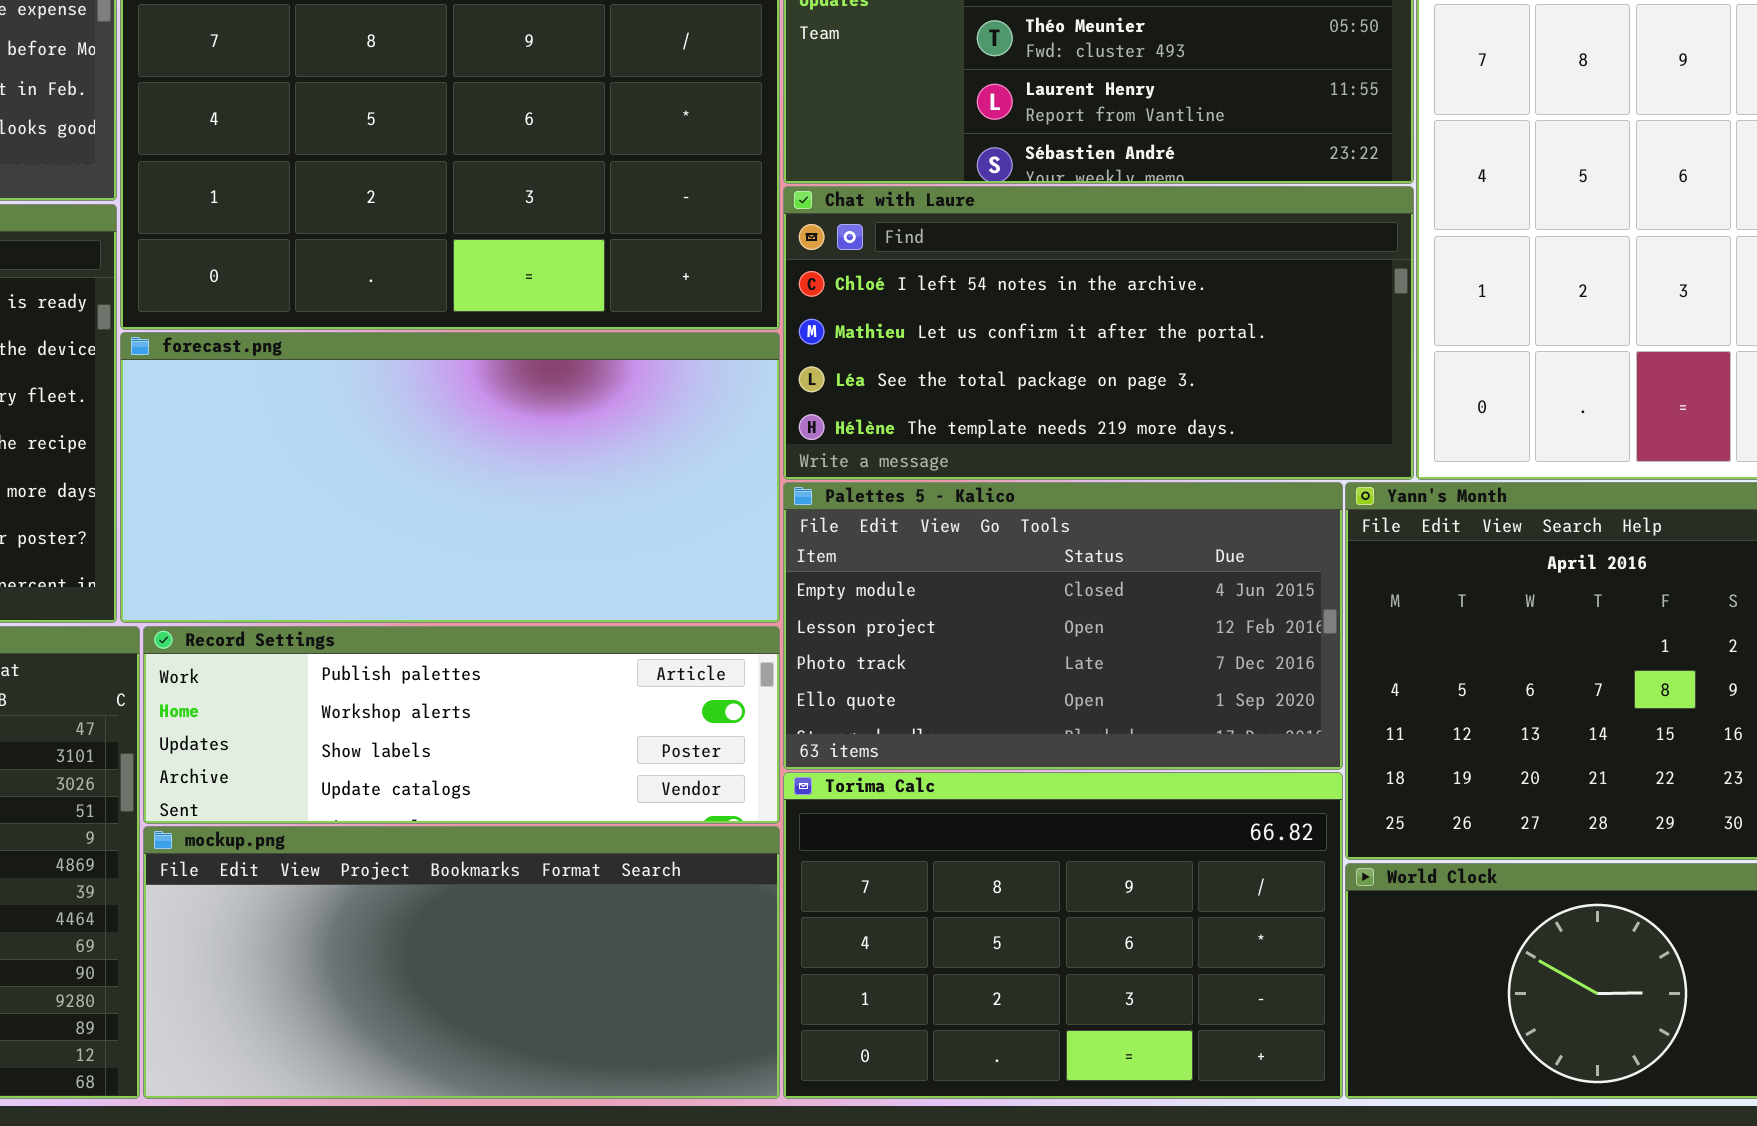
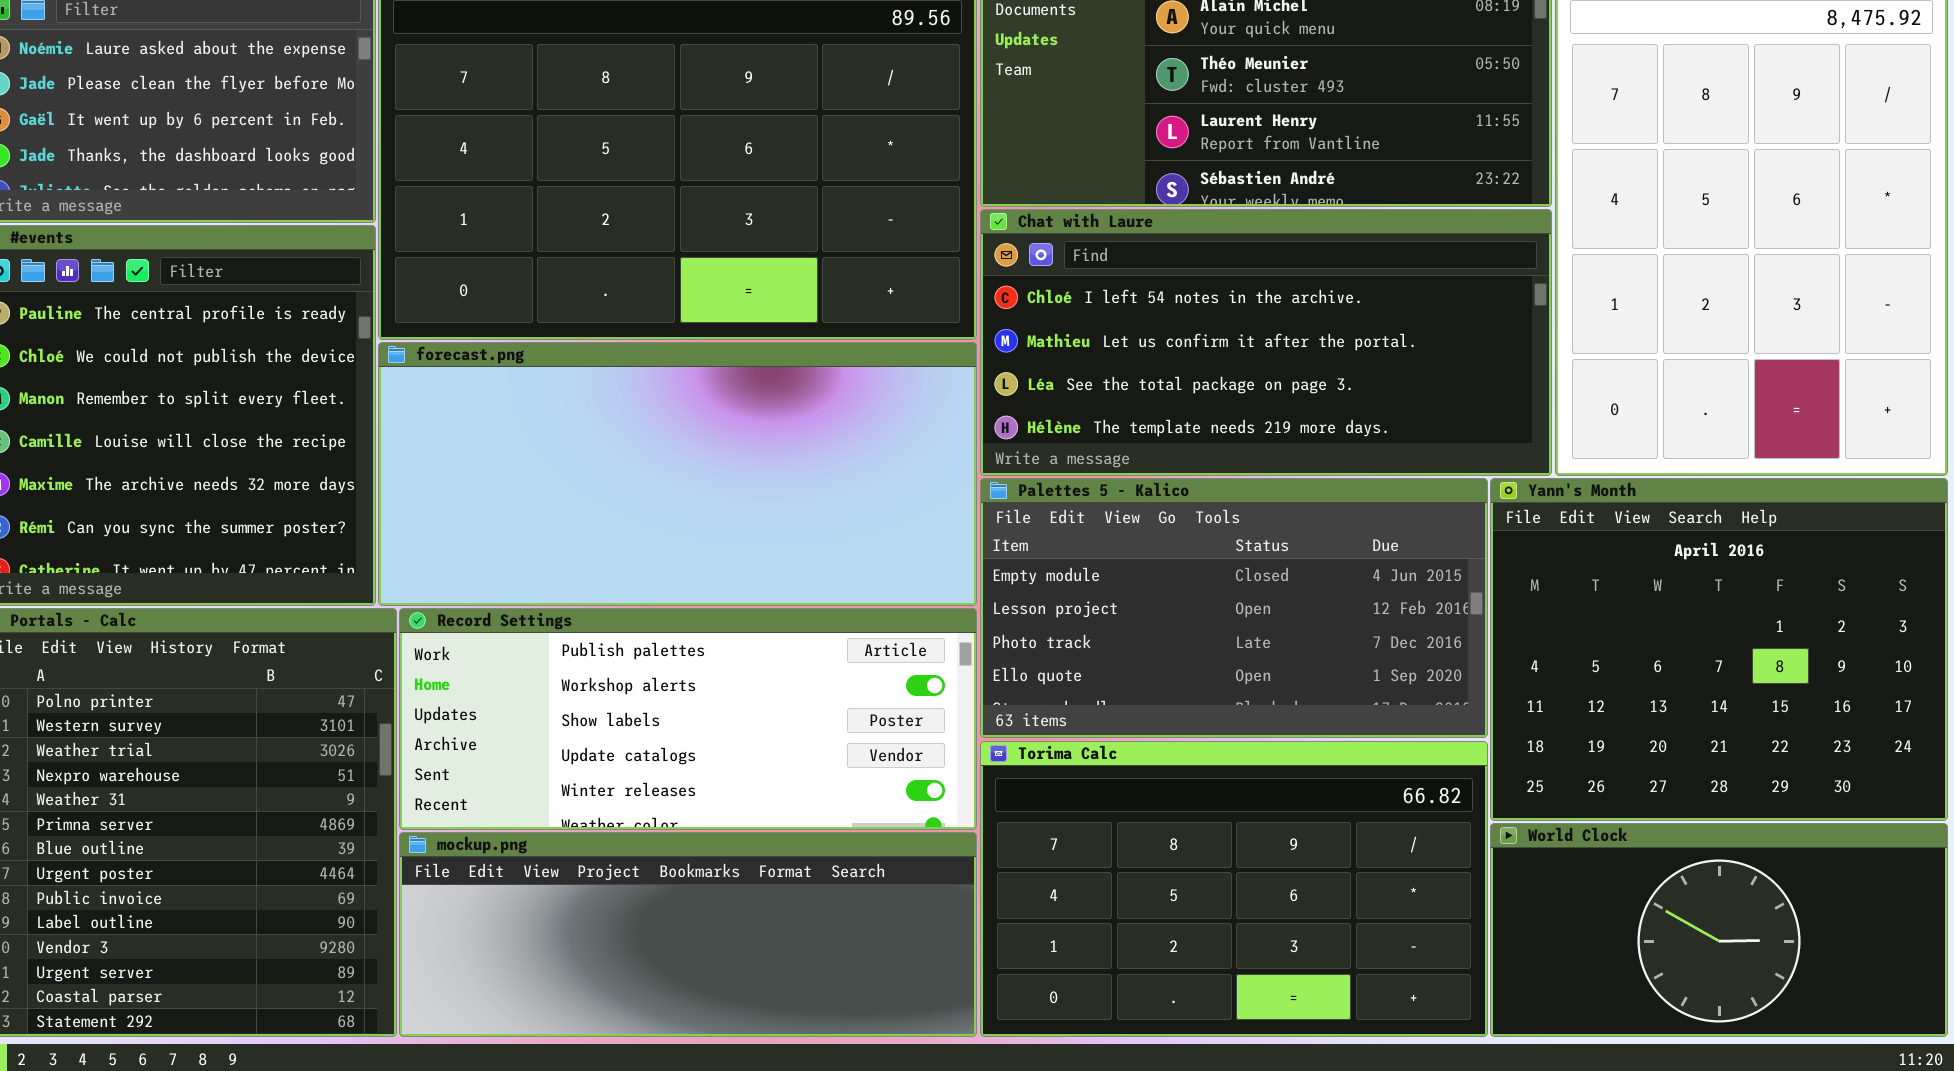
Record Settings: [143,626,780,824] -> [399,608,977,830], resized
mockup.png: [143,826,780,1099] -> [399,832,977,1037], resized

